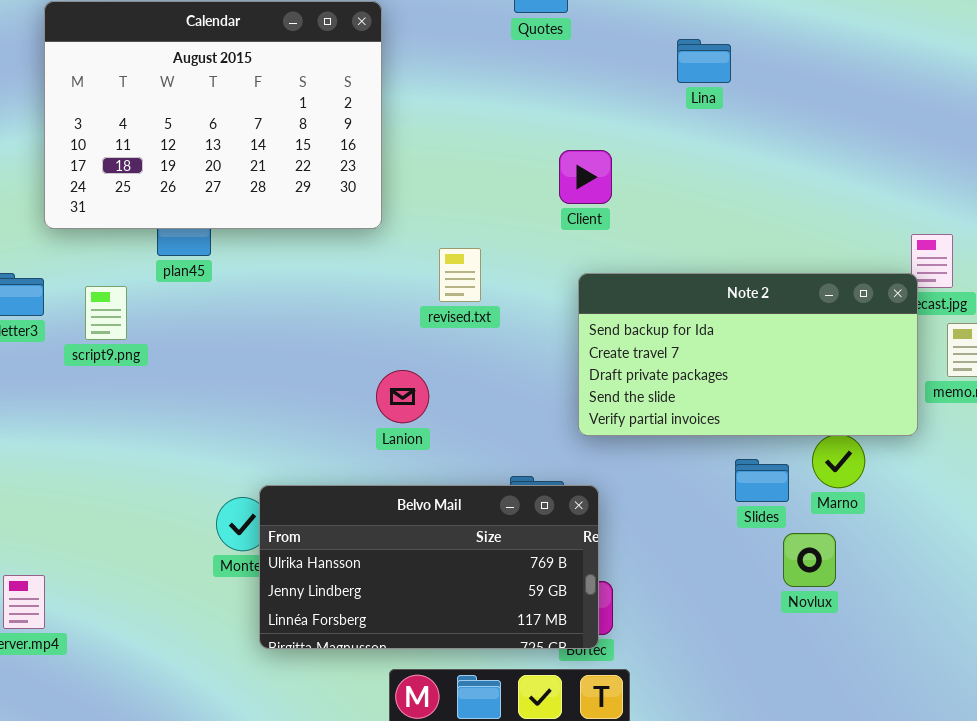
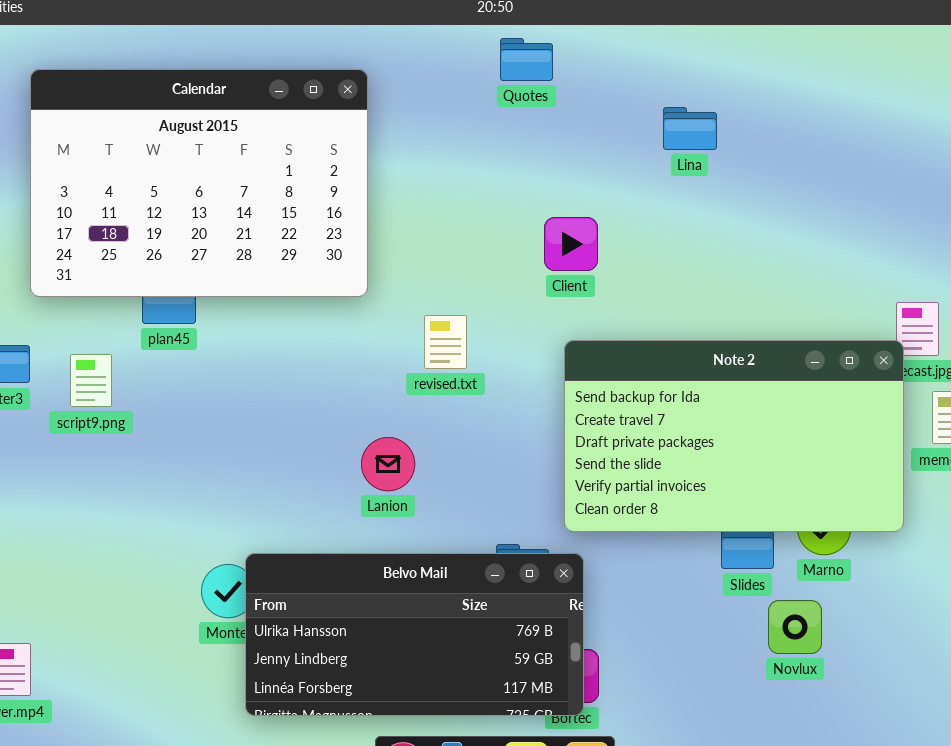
Note 2: [578,273,918,436] -> [564,340,904,532], resized

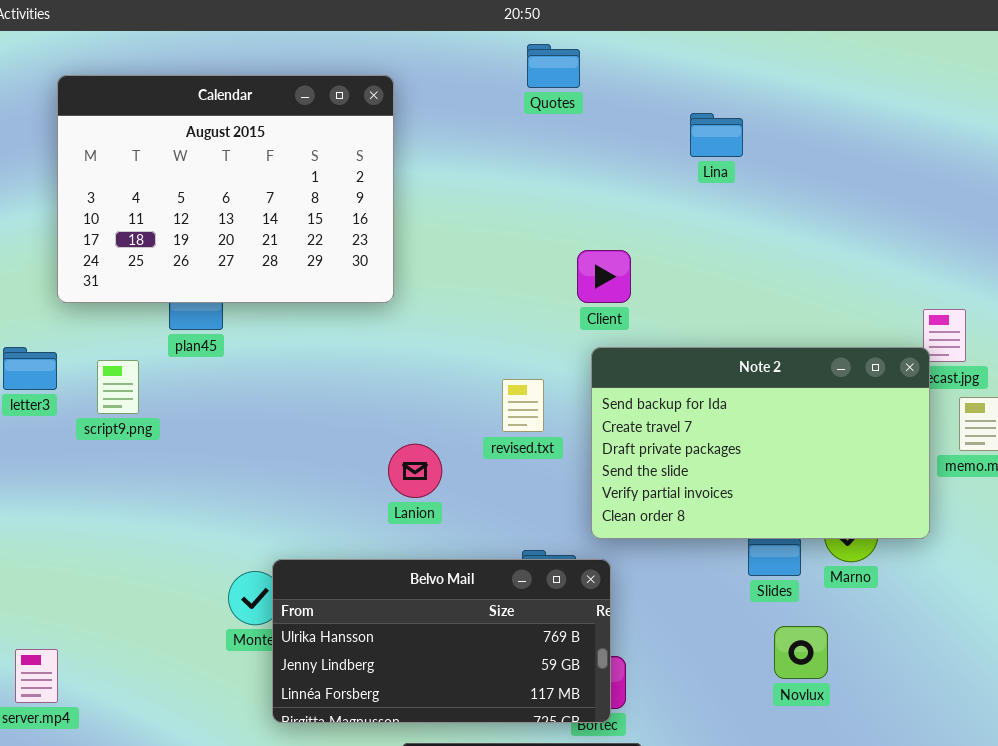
Client: [544,217,598,271] -> [577,250,631,303], moved
revised.txt: [424,315,467,369] -> [502,379,544,432], moved
Novlux: [768,600,822,654] -> [774,626,828,679], moved

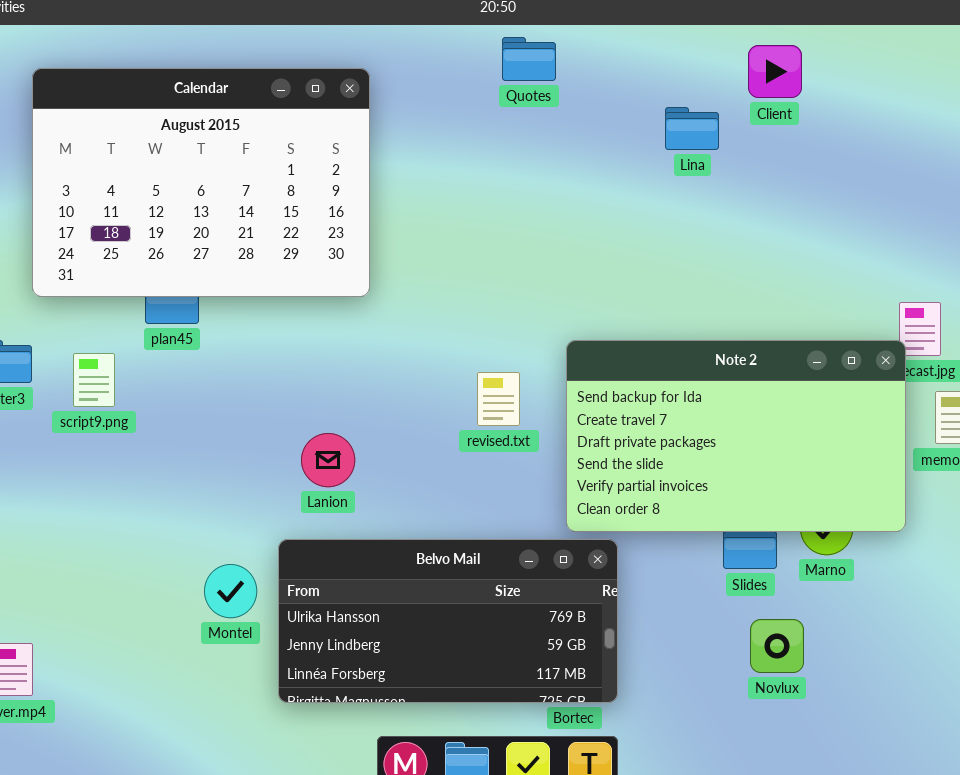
Client: [577,250,631,303] -> [748,45,802,98], moved
Lanion: [388,444,442,498] -> [301,433,355,487], moved
Belvo Mail: [272,559,611,723] -> [278,539,618,703], moved

